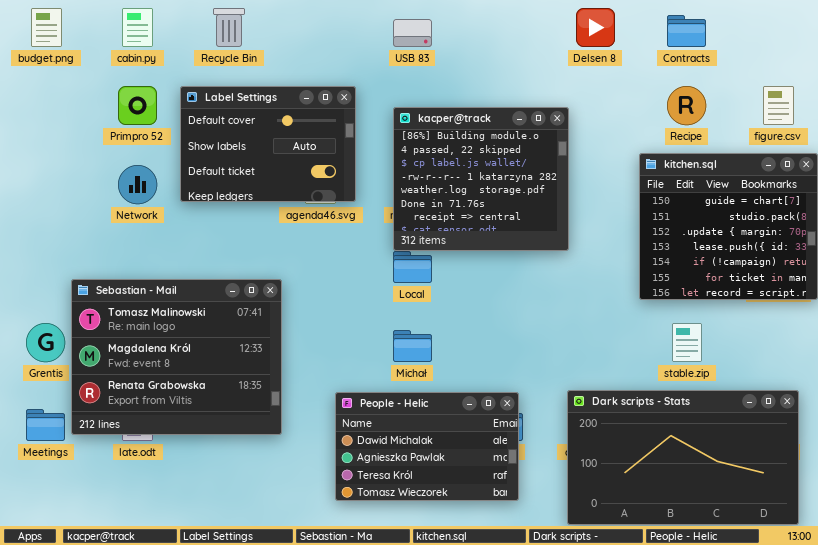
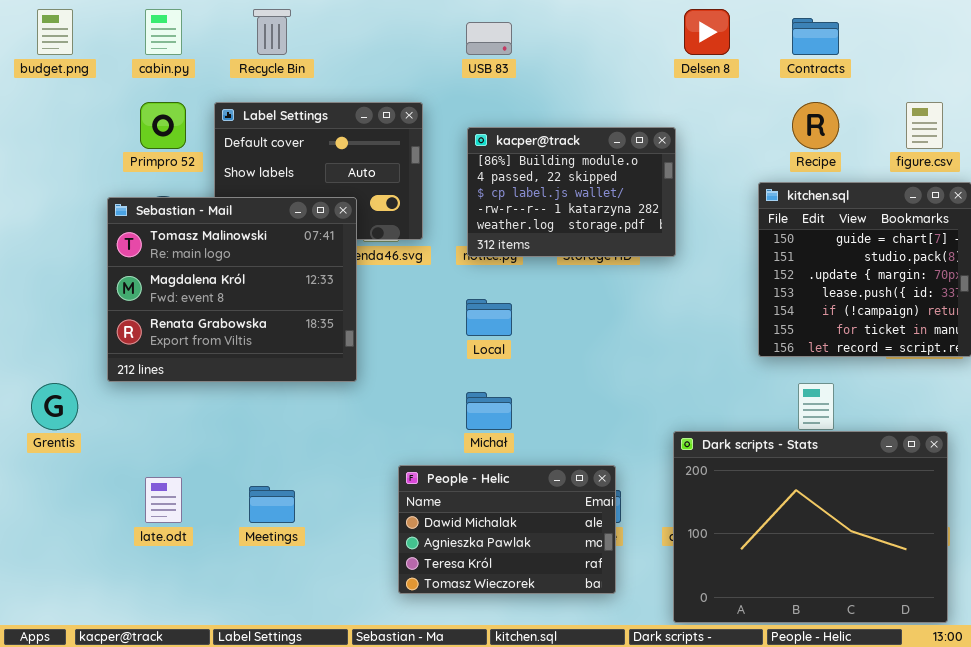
kacper@track: [393,107,569,251] -> [467,127,676,257], resized
Sebastian - Mail: [71,279,282,435] -> [107,197,357,382], moved
Dark scripts - Stats: [567,390,799,525] -> [673,431,948,623], resized
Meetings: [26,409,65,441] -> [249,486,295,523], moved

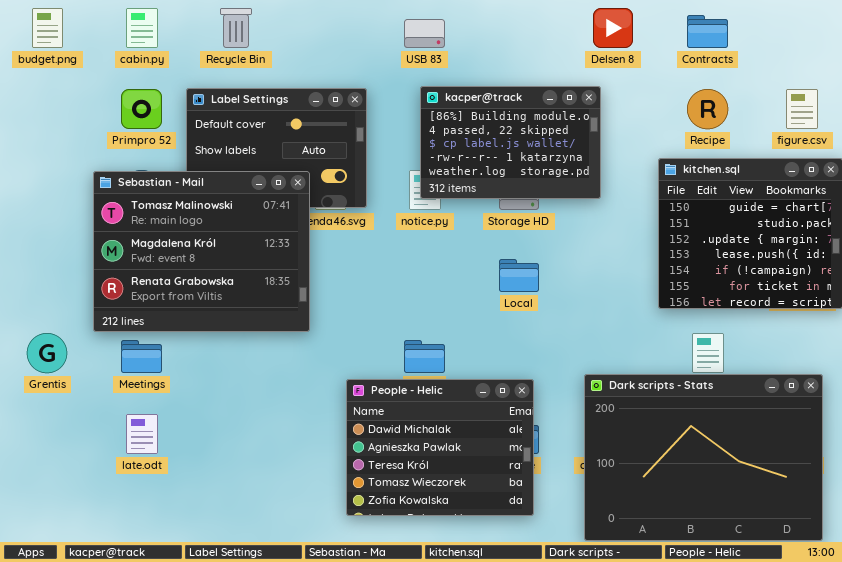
kacper@track: [467,127,676,257] -> [420,86,601,199], moved
Local: [466,299,512,336] -> [499,259,539,292], moved
People - Helic: [398,465,616,594] -> [346,379,534,516], resized
Meetings: [249,486,295,523] -> [121,340,162,373], moved

